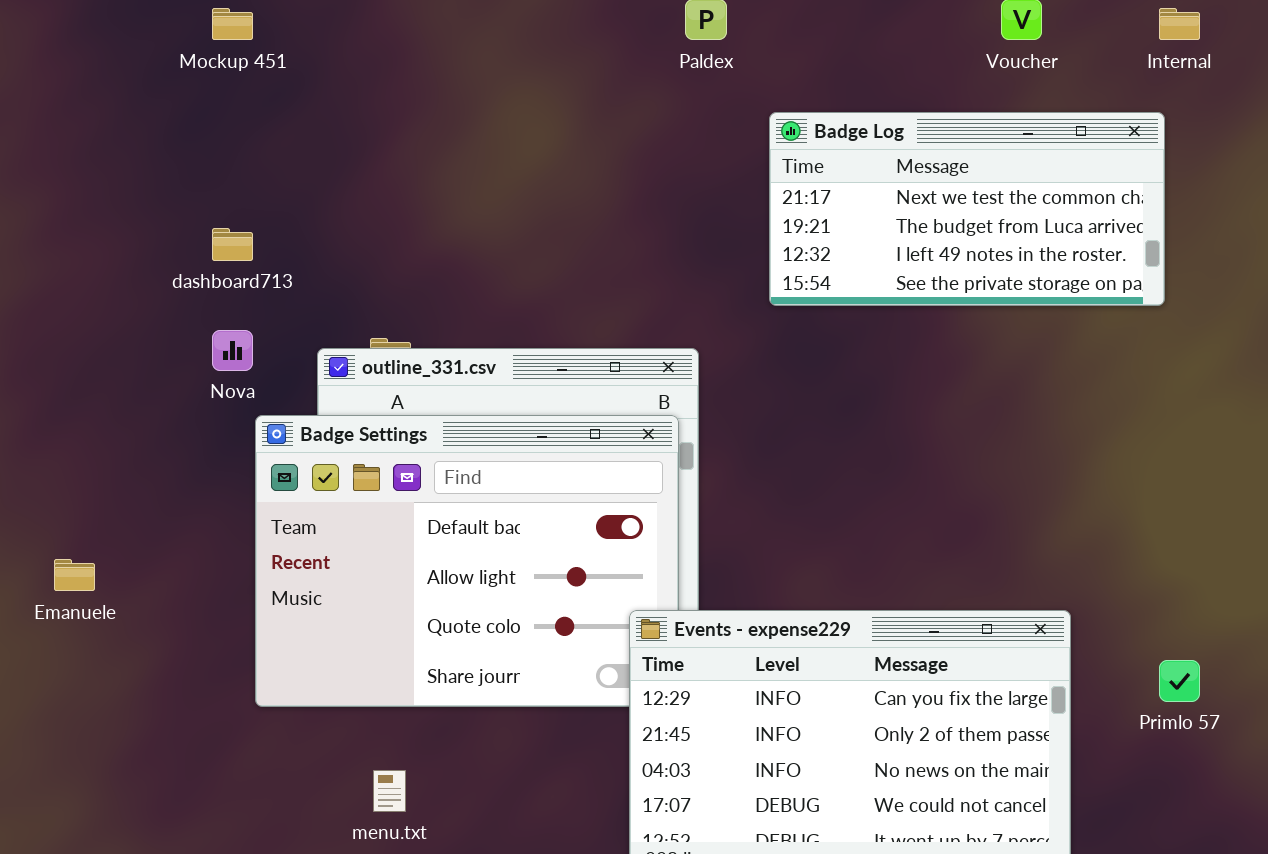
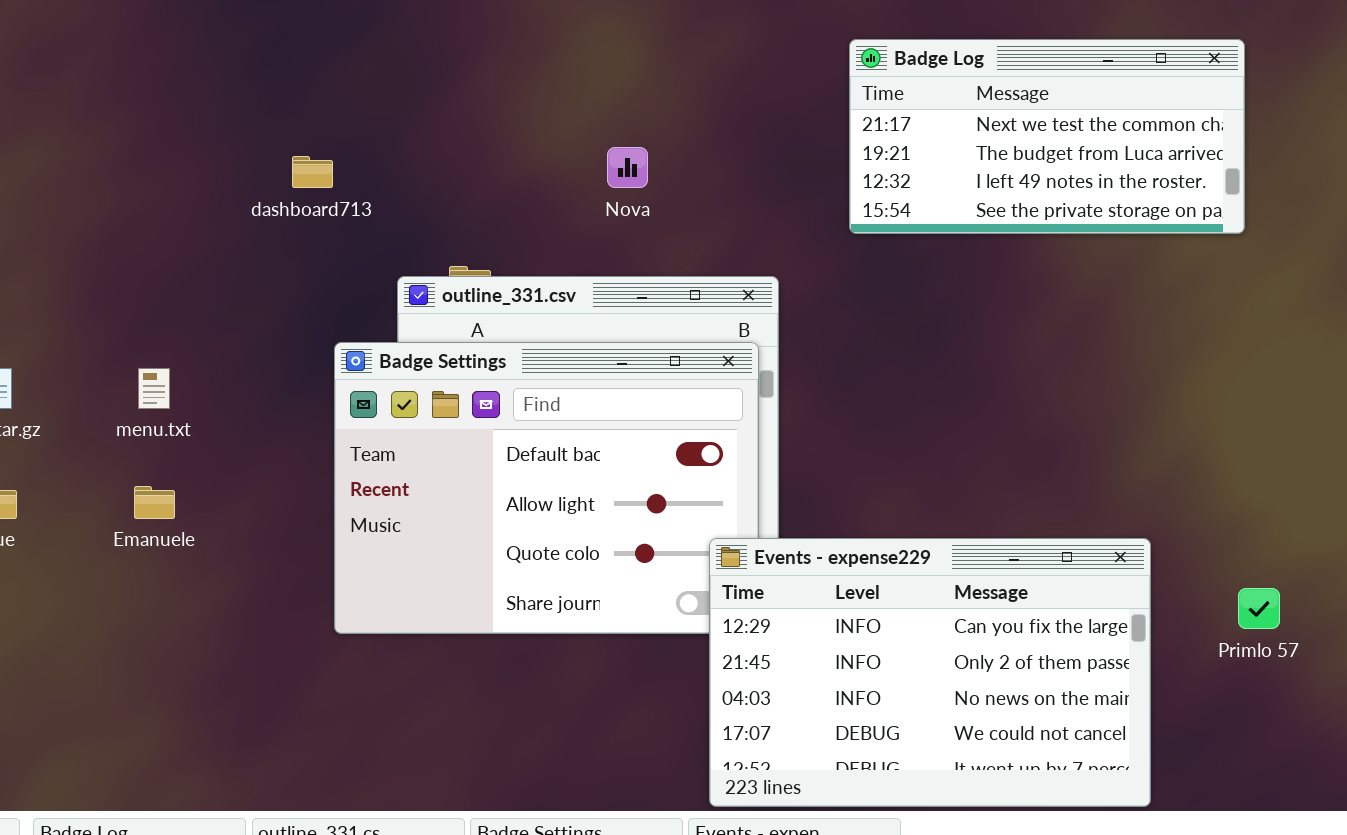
Nova: [212,330,253,371] -> [607,147,648,188], moved
menu.txt: [373,770,406,812] -> [138,368,170,409], moved

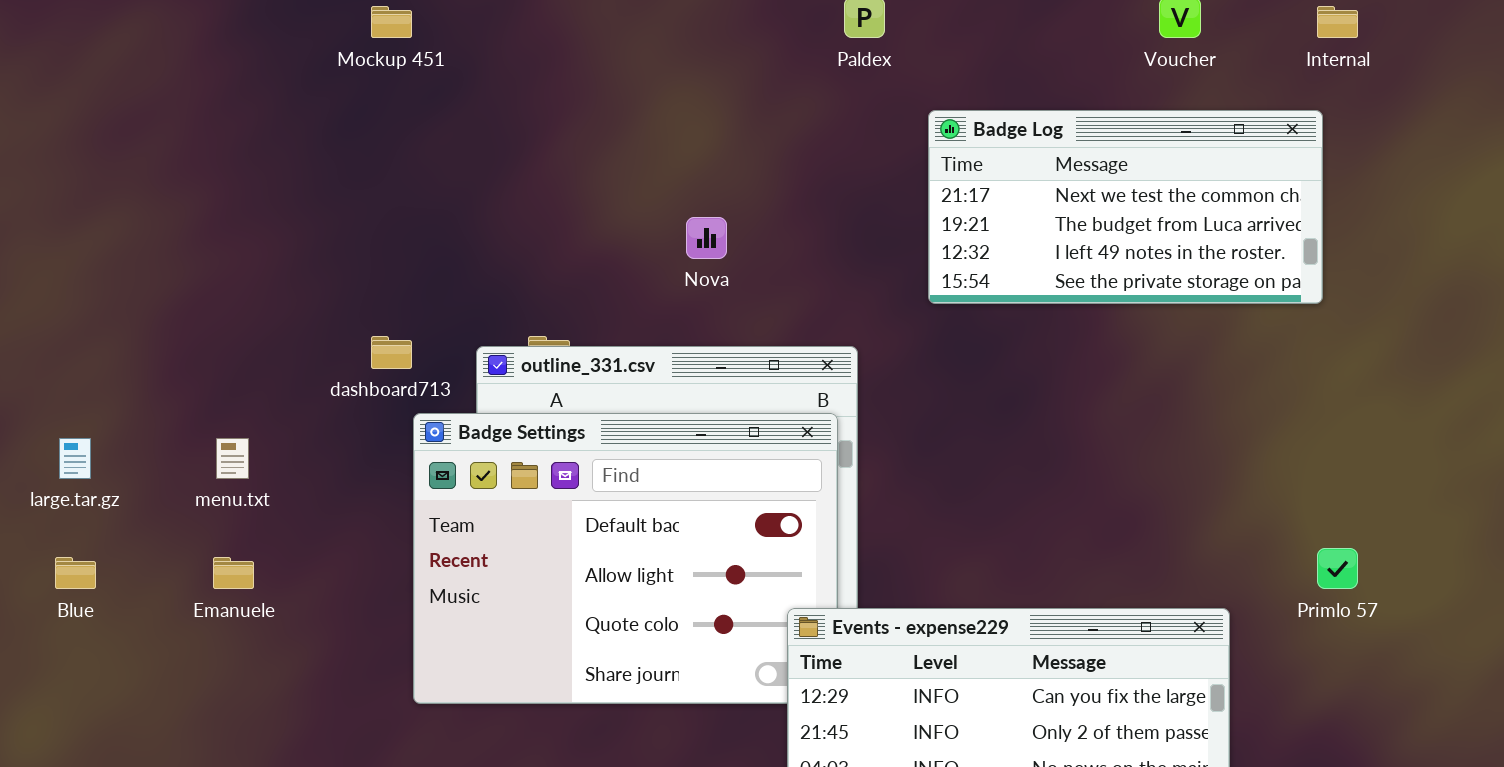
dashboard713: [292,156,333,188] -> [371,336,412,369], moved
Primlo 57: [1238,588,1280,629] -> [1317,548,1358,589], moved

